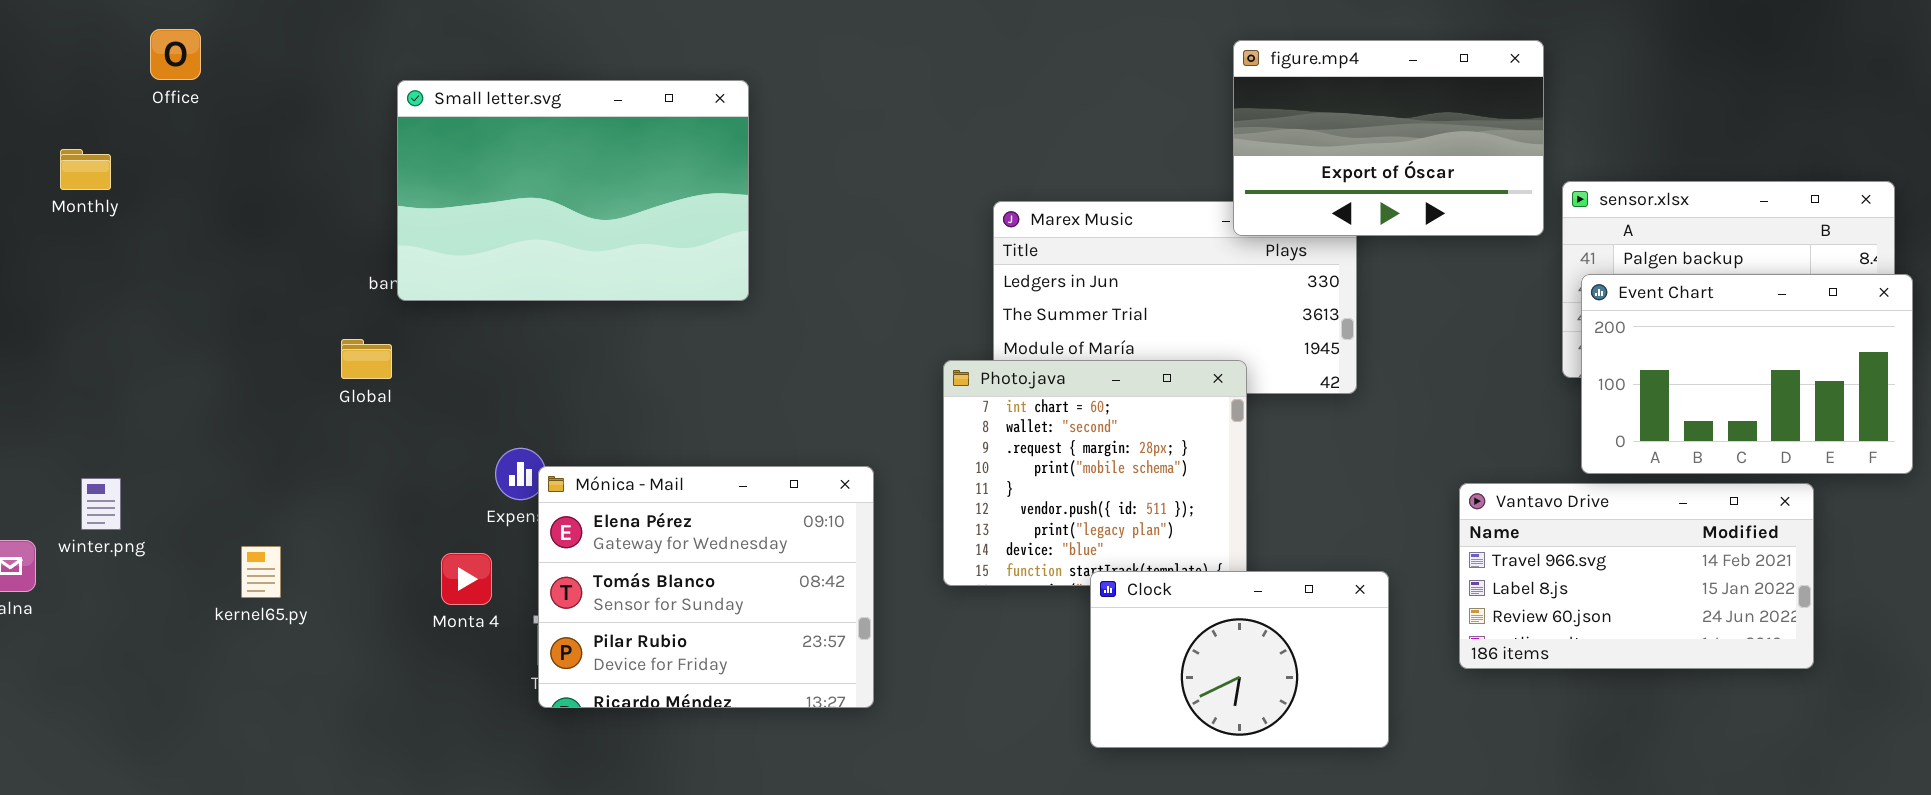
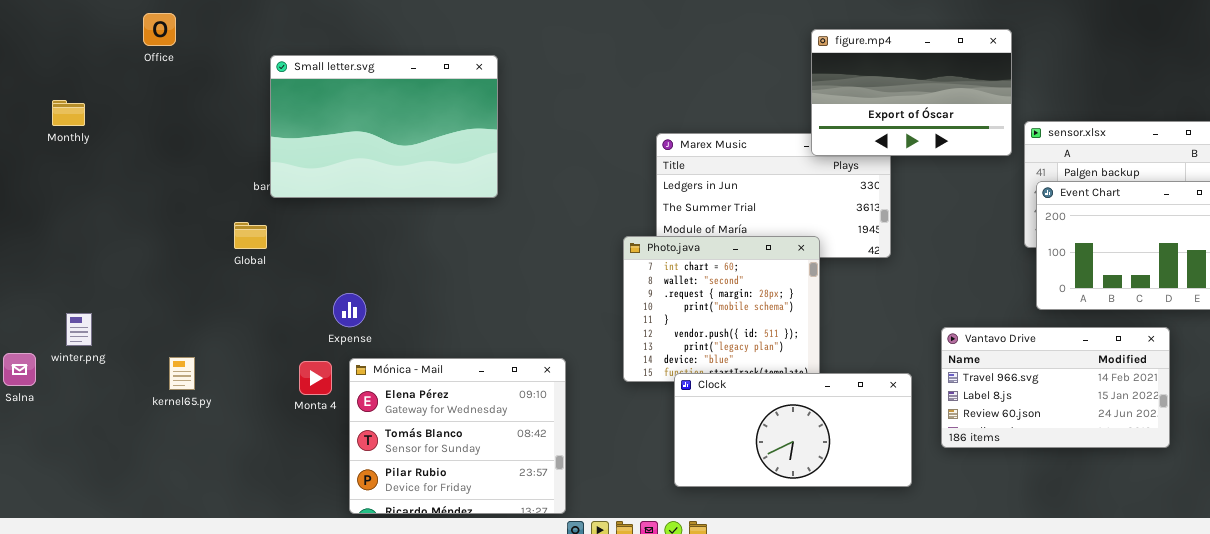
Office: [150,29,201,80] -> [143,13,176,46], moved
Mónica - Mail: [538,466,874,708] -> [349,358,566,514], moved
Vantavo Drive: [1459,483,1814,669] -> [941,327,1170,448], moved
Clock: [1090,571,1389,748] -> [674,373,912,487], resized

